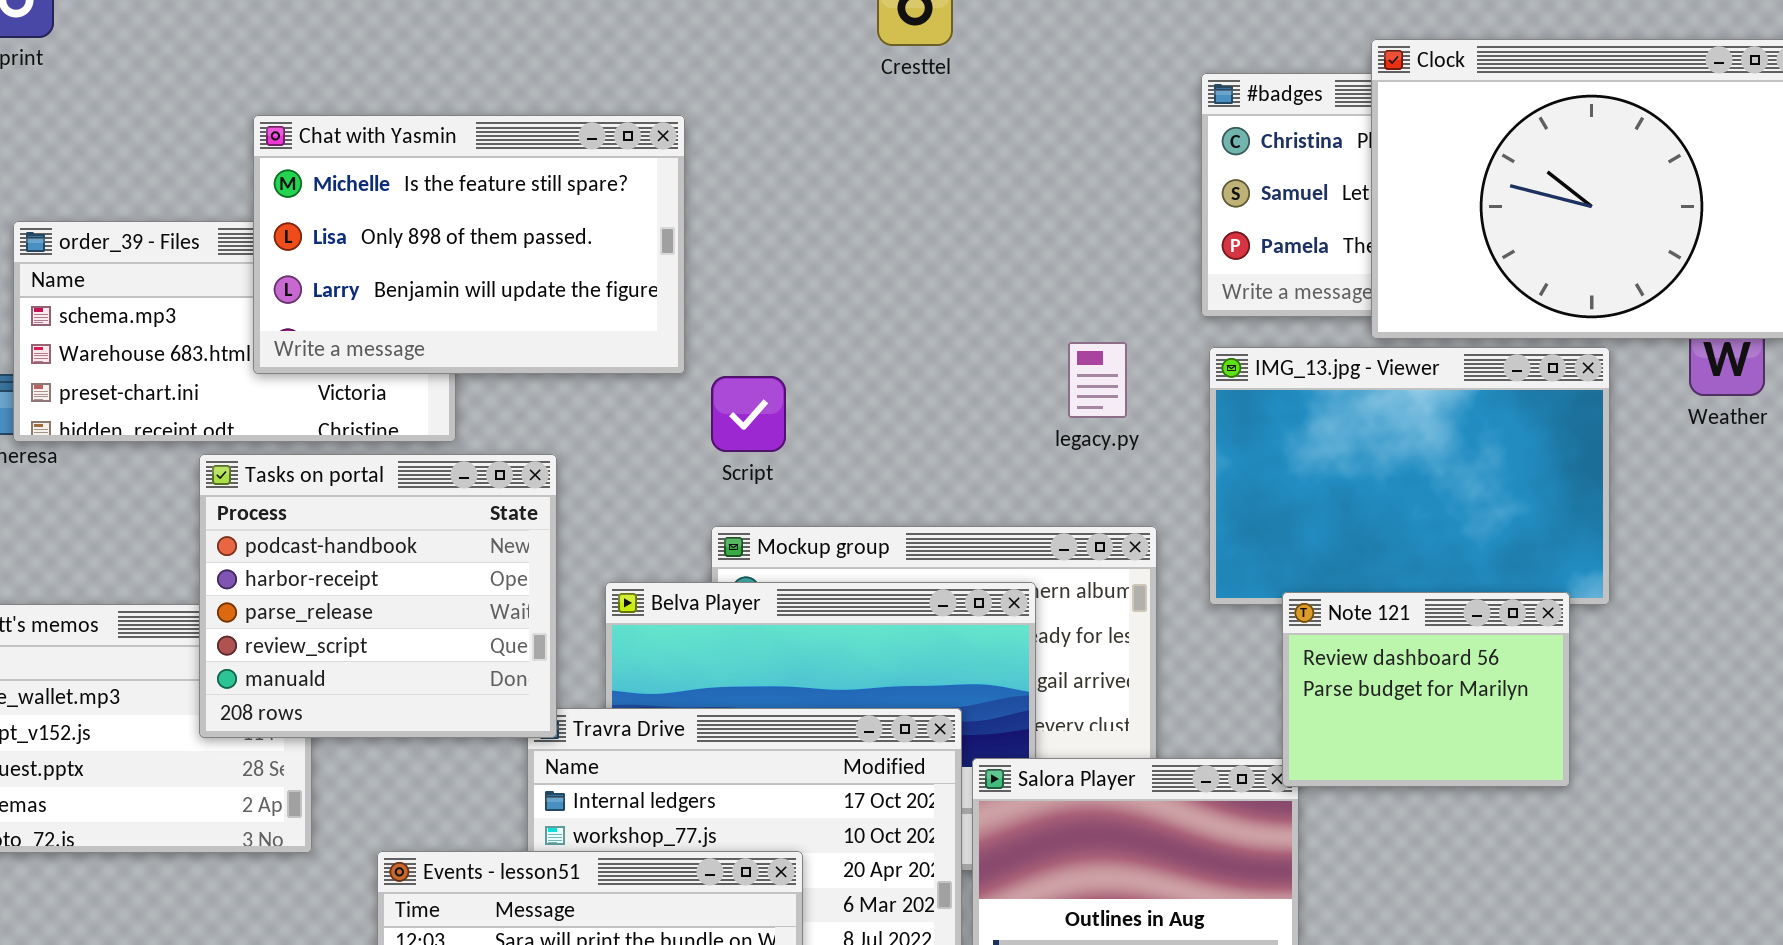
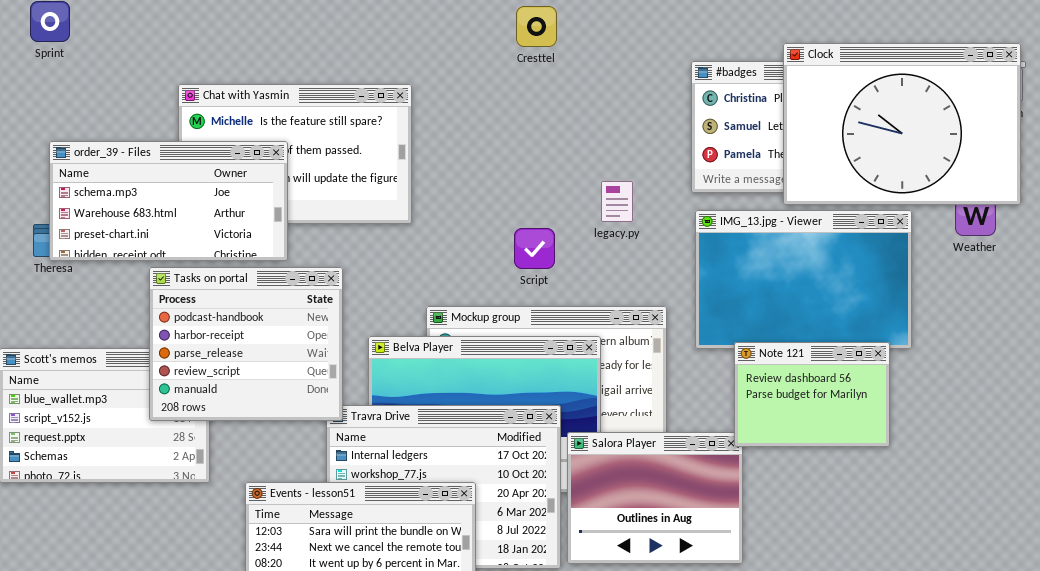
order_39 - Files: [13,221,456,442] -> [49,141,288,261], raised
legacy.py: [1068,342,1127,418] -> [601,181,633,222], moved
Script: [711,376,786,452] -> [514,228,555,269], moved

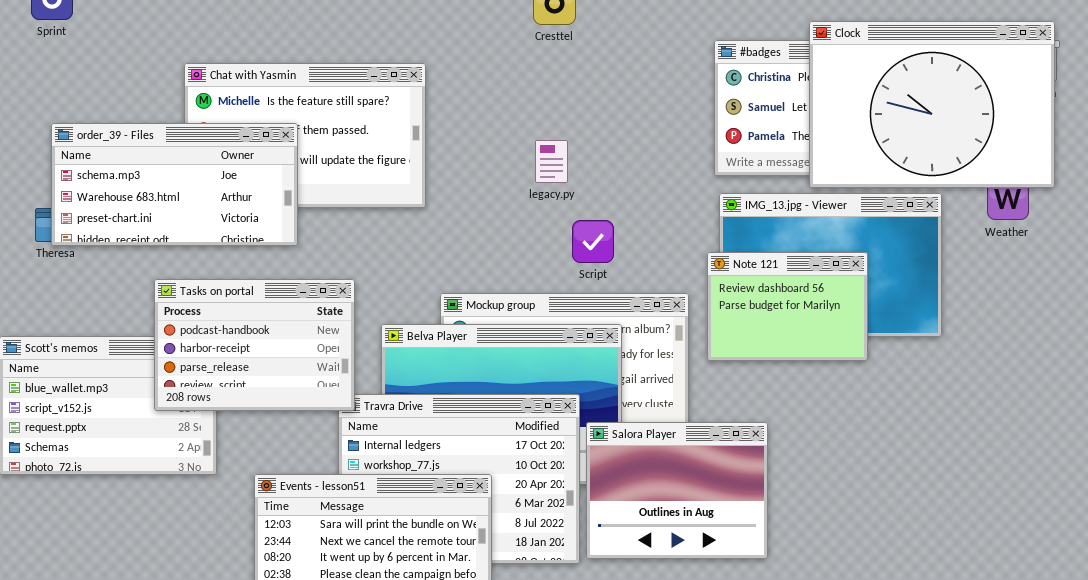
legacy.py: [601,181,633,222] -> [535,140,568,183], moved
Script: [514,228,555,269] -> [572,220,614,263], moved
Tasks on portal: [149,267,343,421] -> [154,279,355,411], resized
Note 121: [734,342,890,447] -> [707,252,868,361], moved

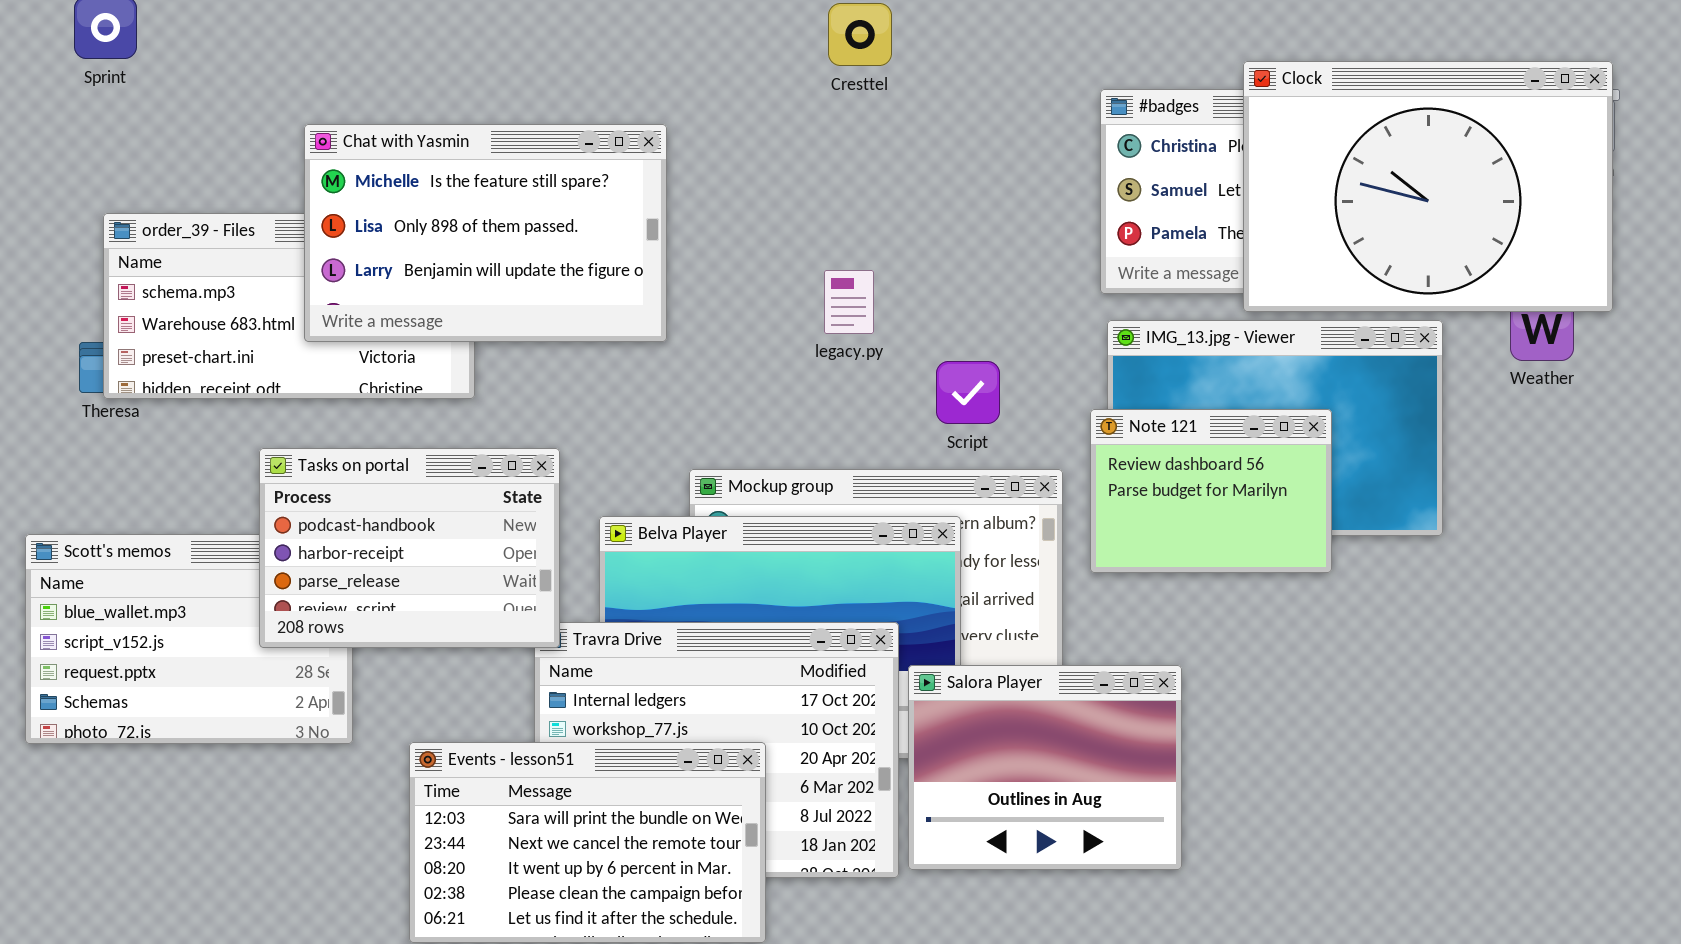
Chat with Yasmin: [184,63,426,208] -> [304,124,667,342], raised
legacy.py: [535,140,568,183] -> [824,270,874,334], moved
Script: [572,220,614,263] -> [936,361,1000,424], moved

